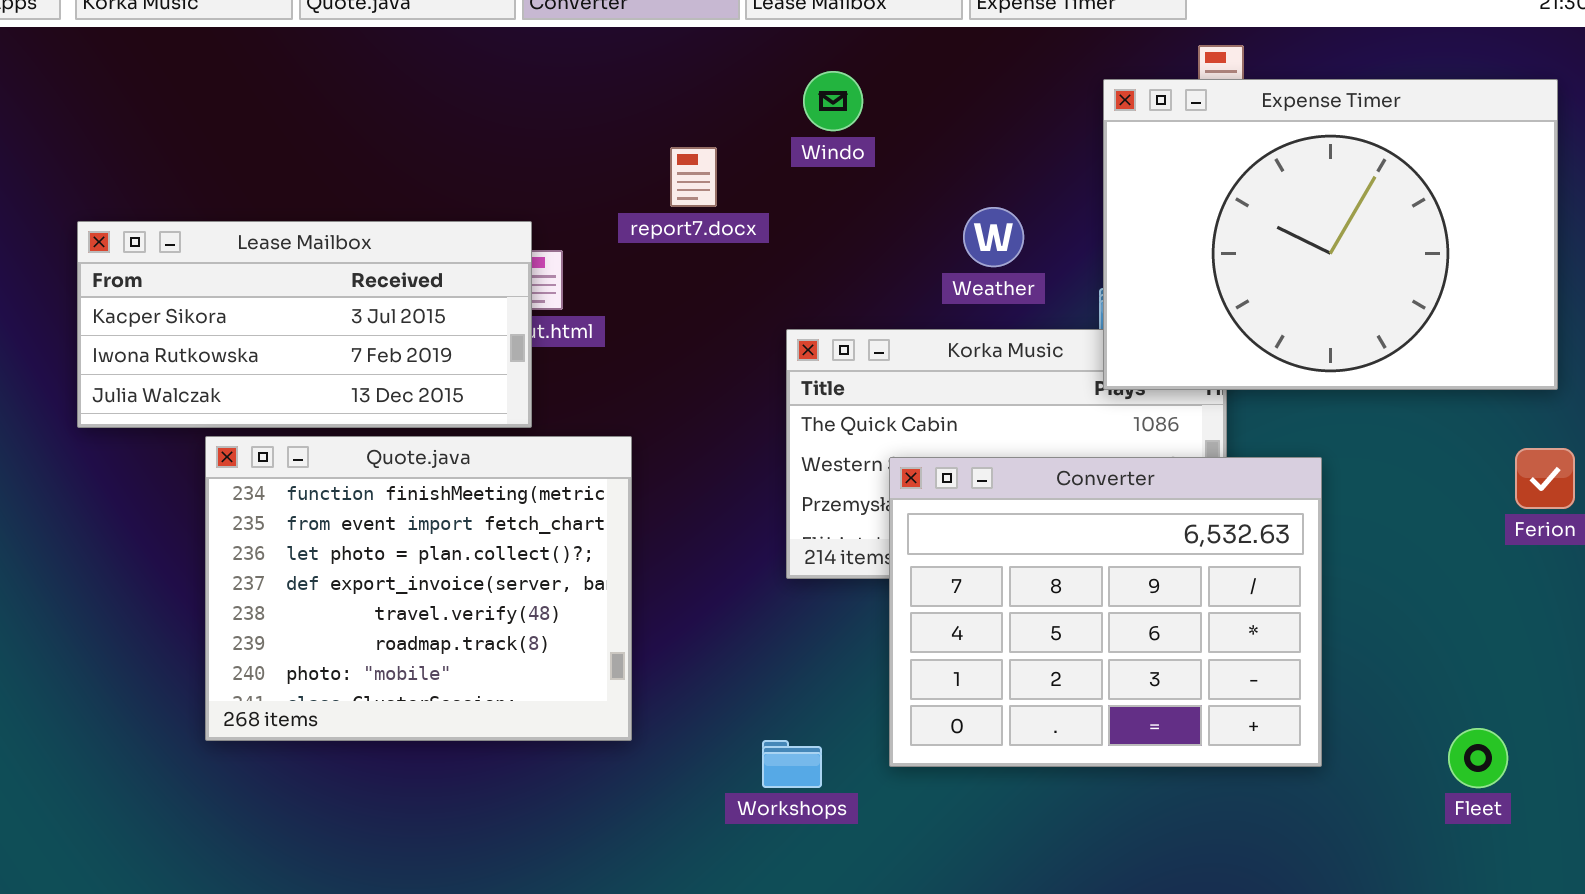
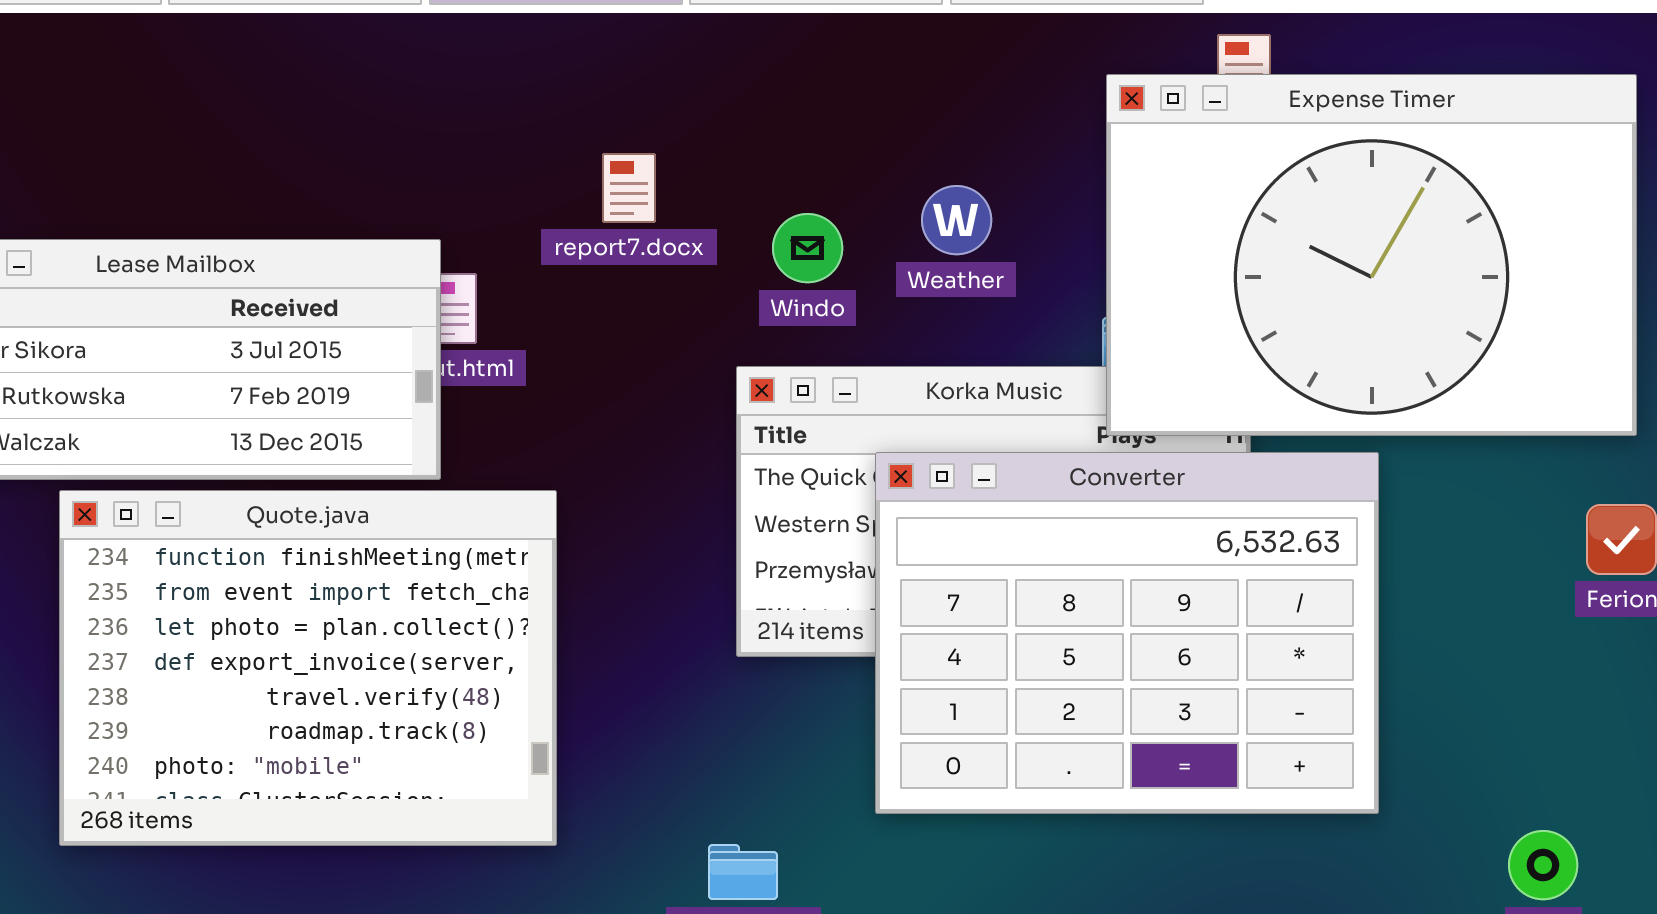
Windo: [803,71,863,131] -> [772,213,843,283], moved
Weather: [963,207,1024,267] -> [921,185,992,255], moved
Converter: [889,457,1322,767] -> [875,452,1379,814], moved

